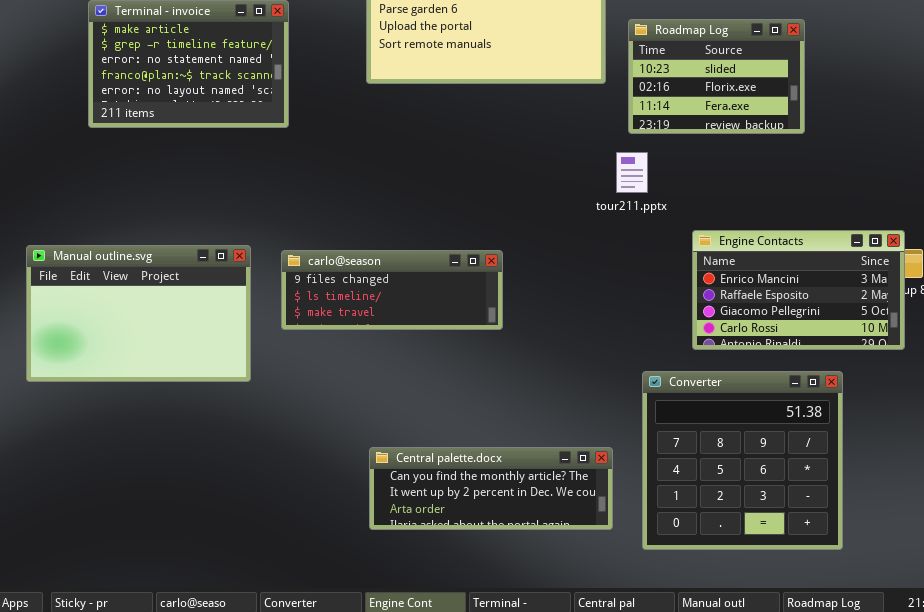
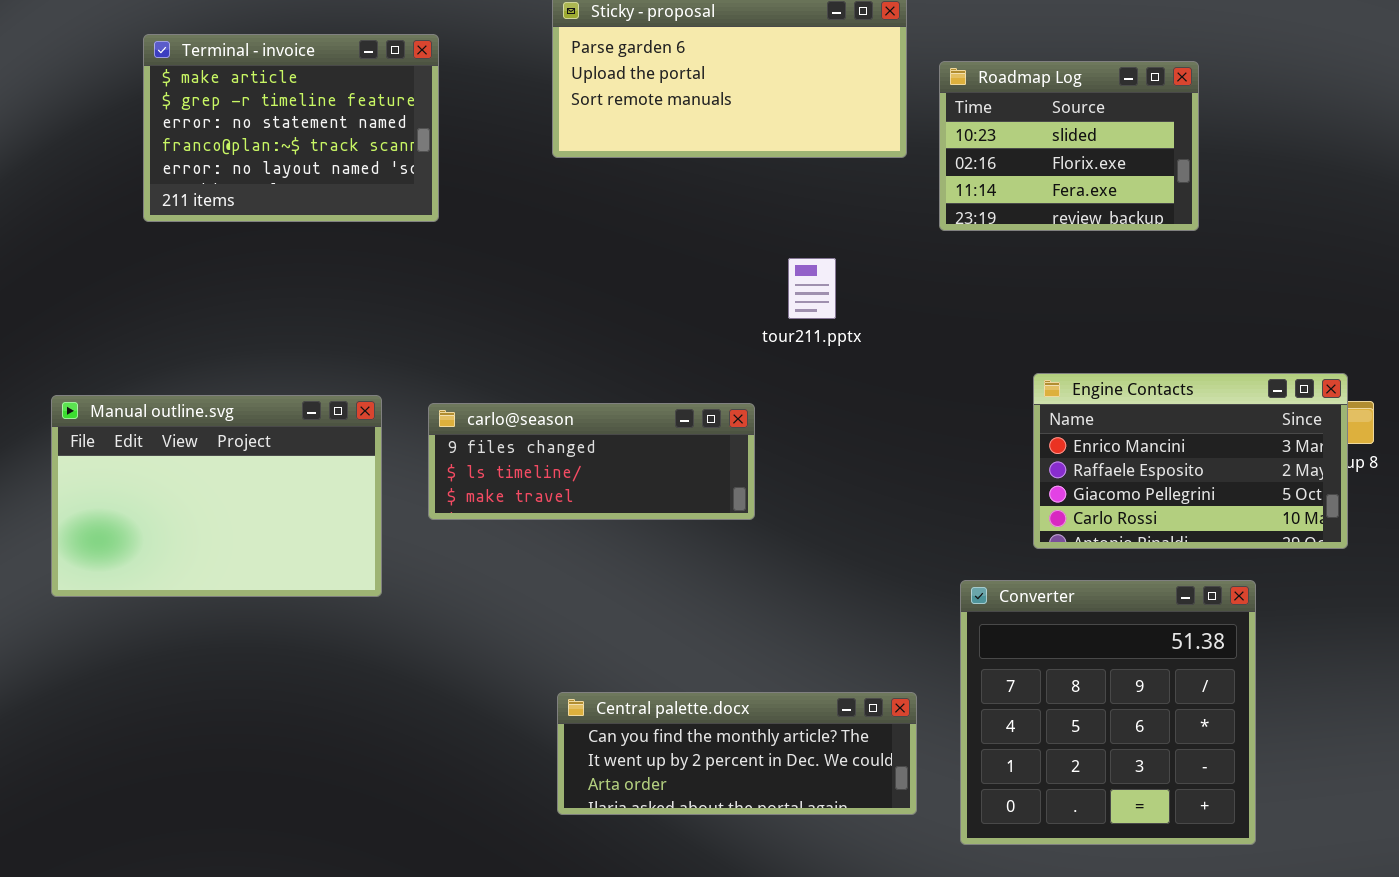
tour211.pptx: [616,152,648,193] -> [788,258,836,319], moved

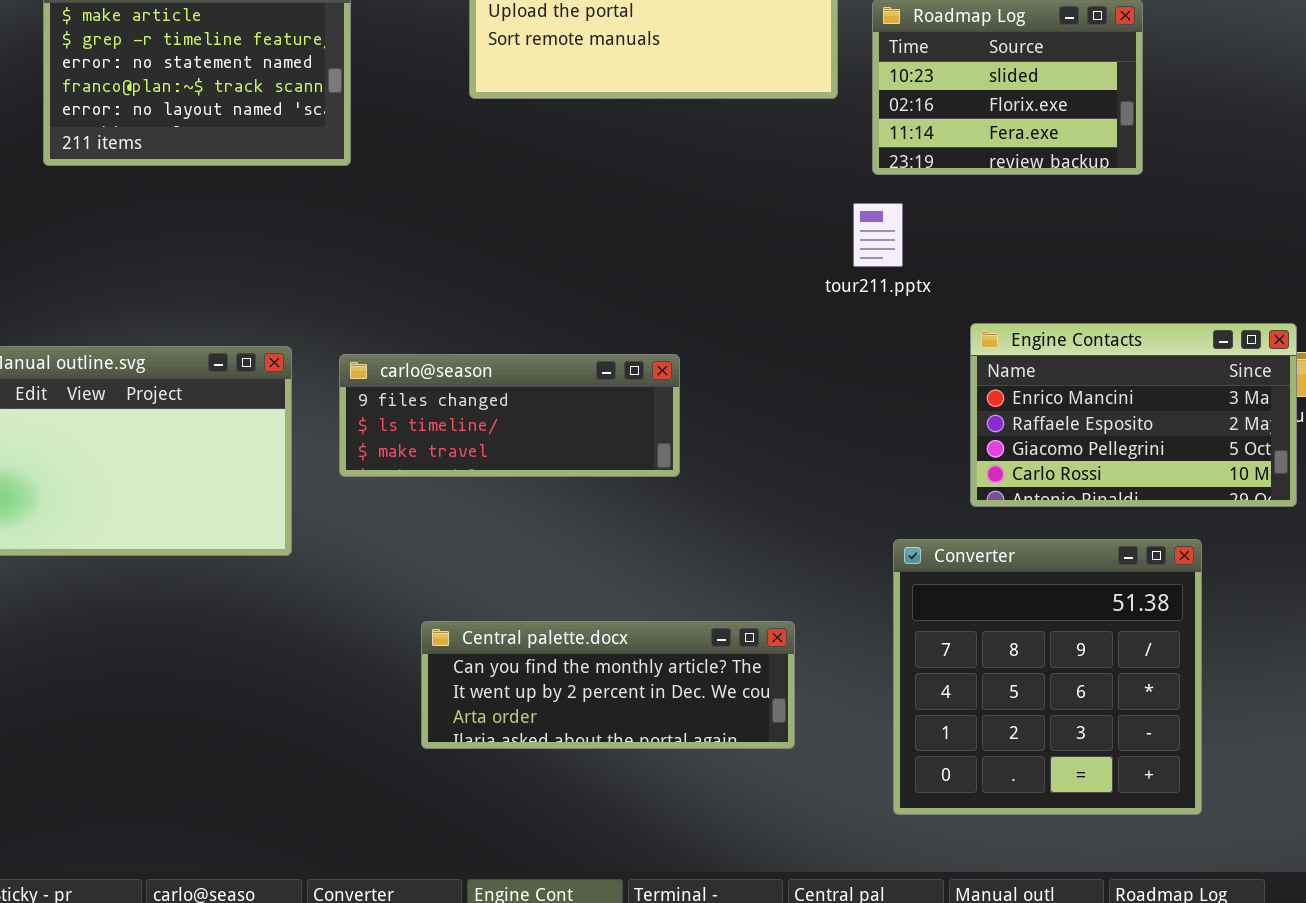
tour211.pptx: [788,258,836,319] -> [853,203,903,267], moved
Central palette.docx: [557,692,917,815] -> [421,621,795,749], moved

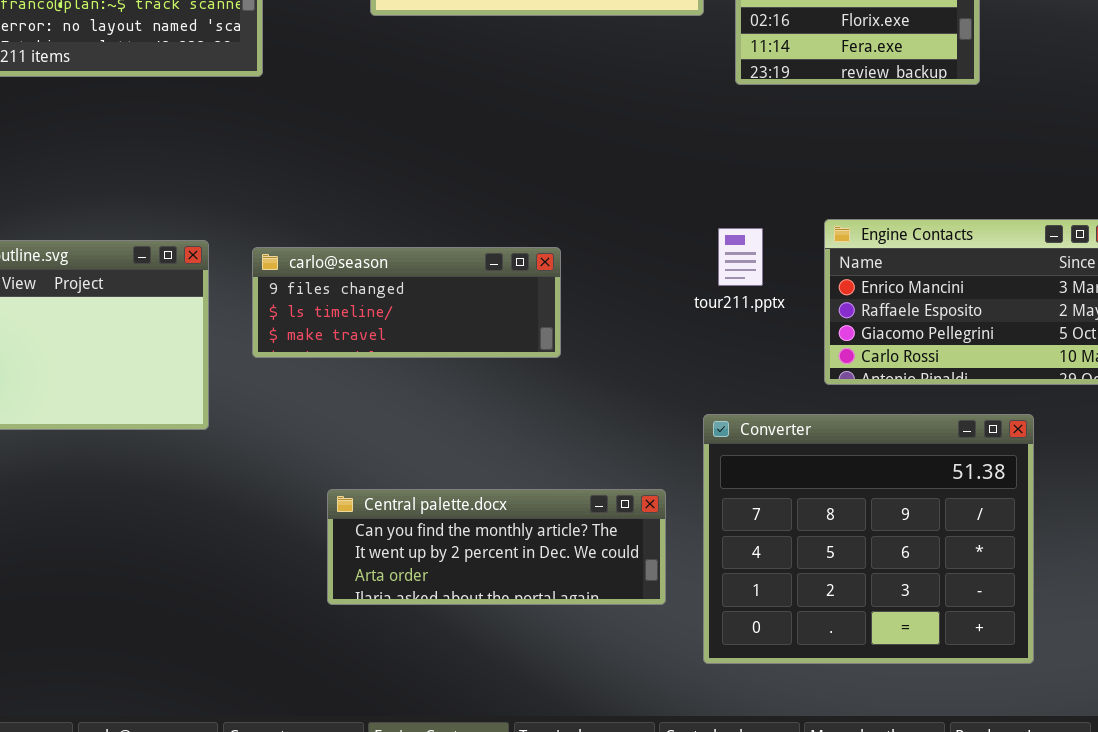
tour211.pptx: [853,203,903,267] -> [718,228,763,286], moved
Converter: [893,539,1202,815] -> [703,414,1034,664], resized

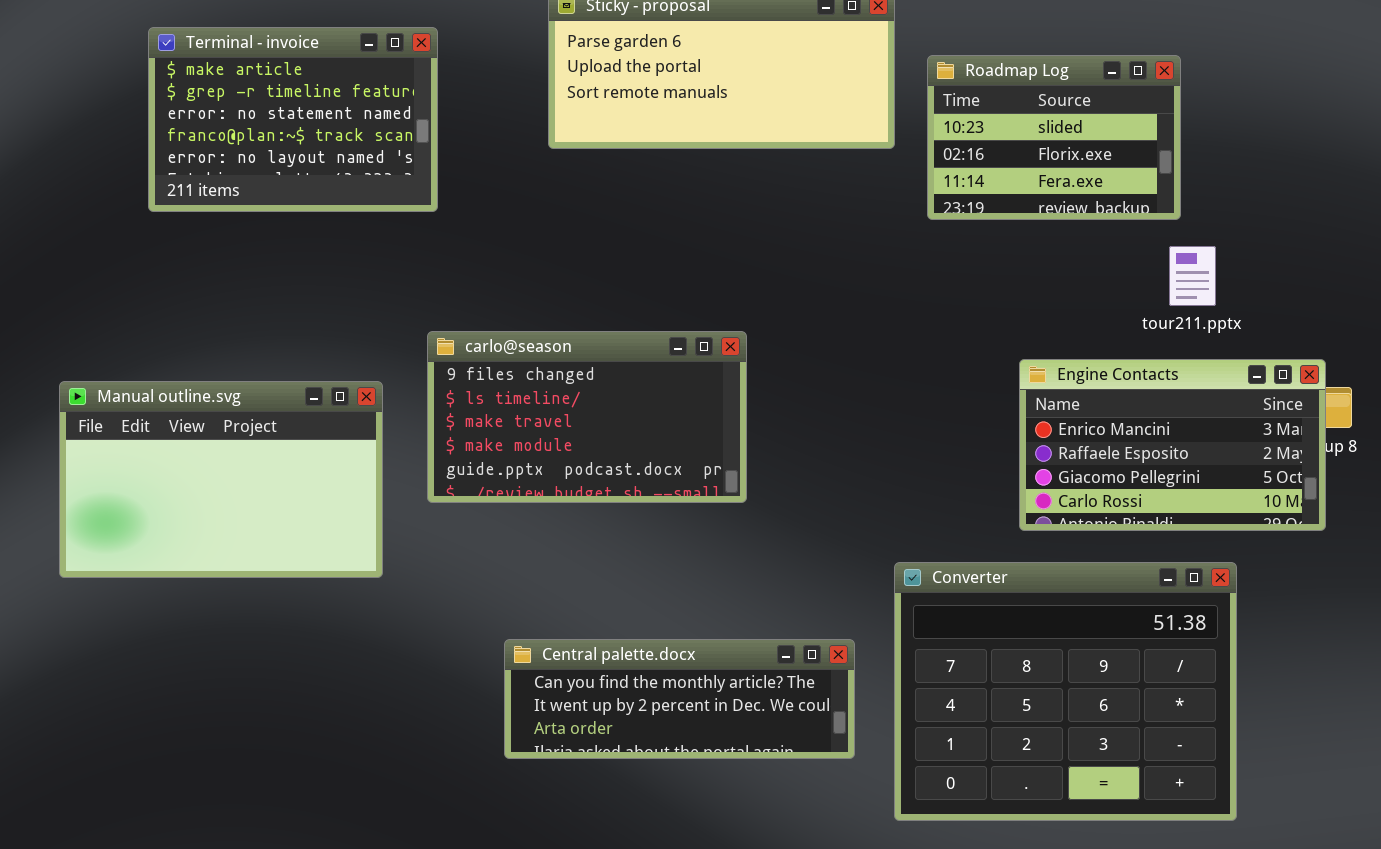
tour211.pptx: [718,228,763,286] -> [1169,246,1216,306], moved
carlo@season: [252,247,561,358] -> [427,331,747,503], resized

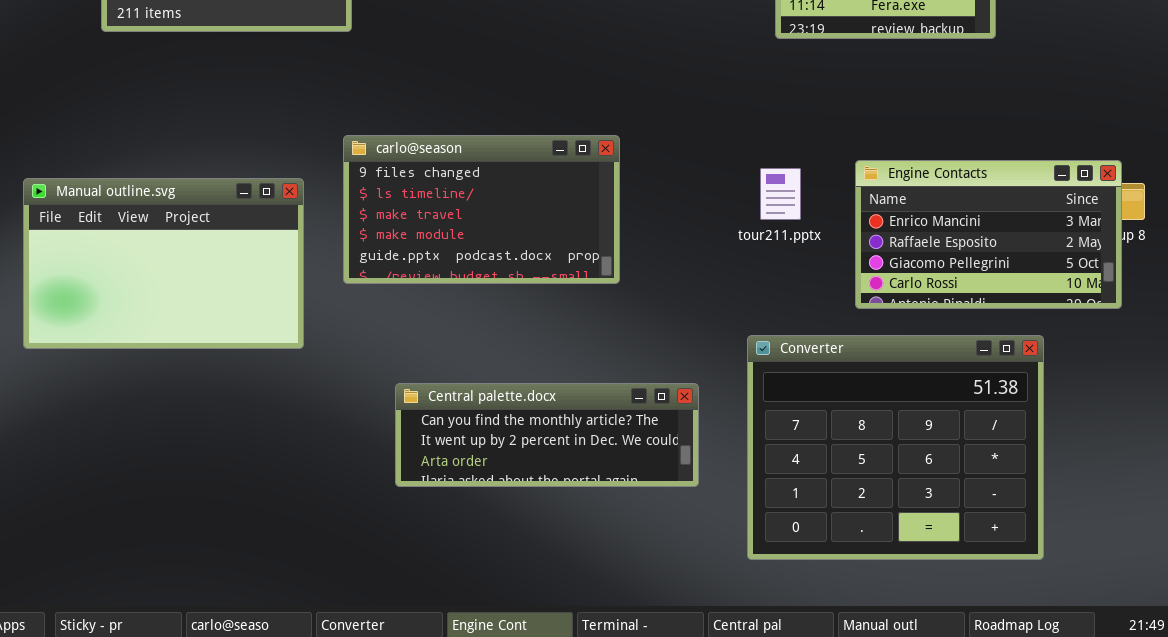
tour211.pptx: [1169,246,1216,306] -> [760,168,801,220], moved
Central palette.docx: [504,639,855,759] -> [395,383,699,487], moved

